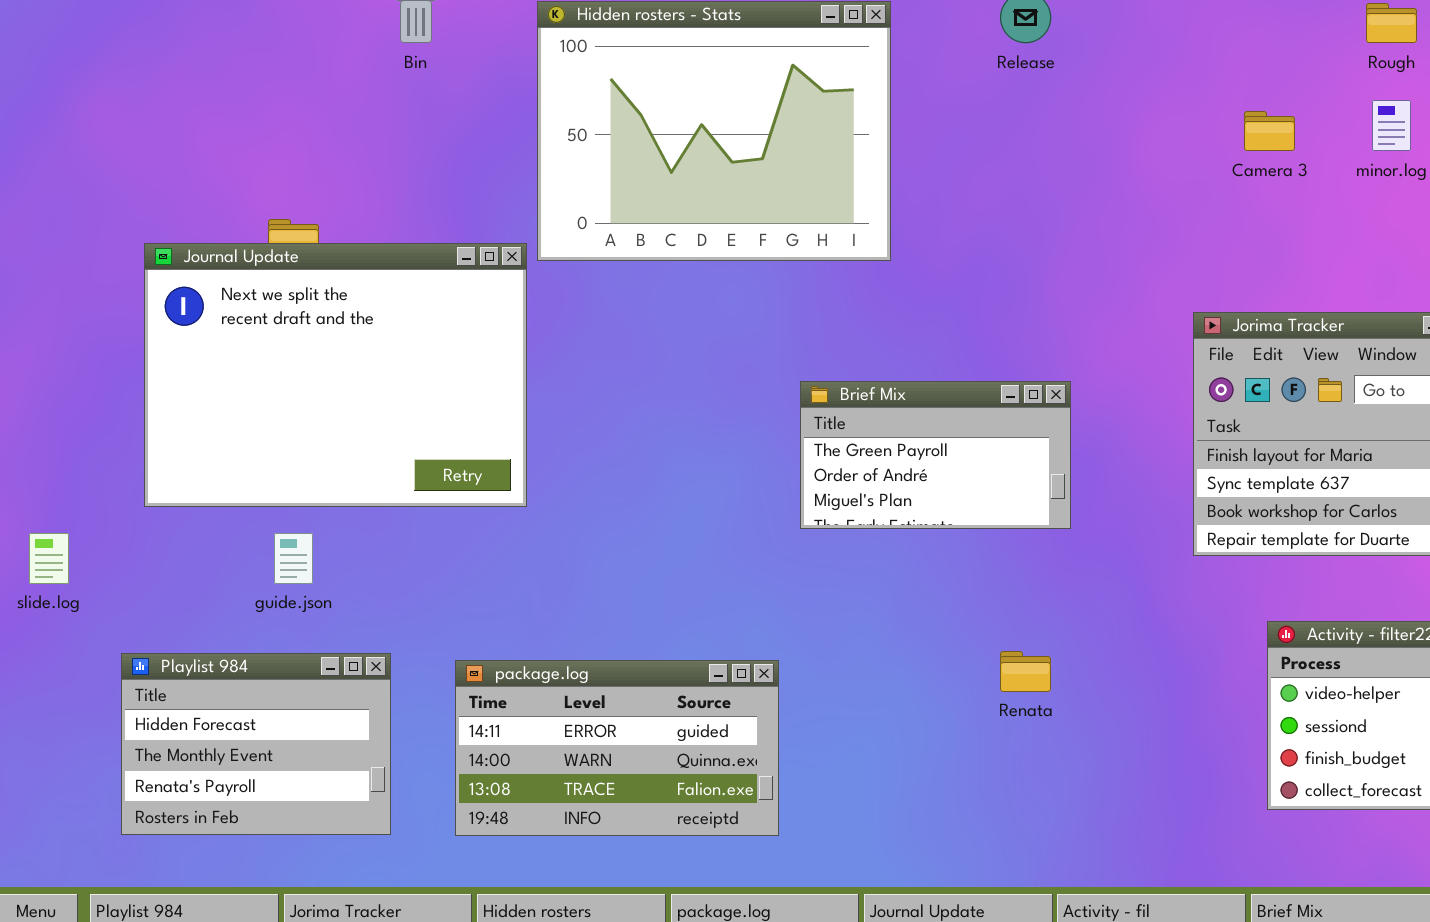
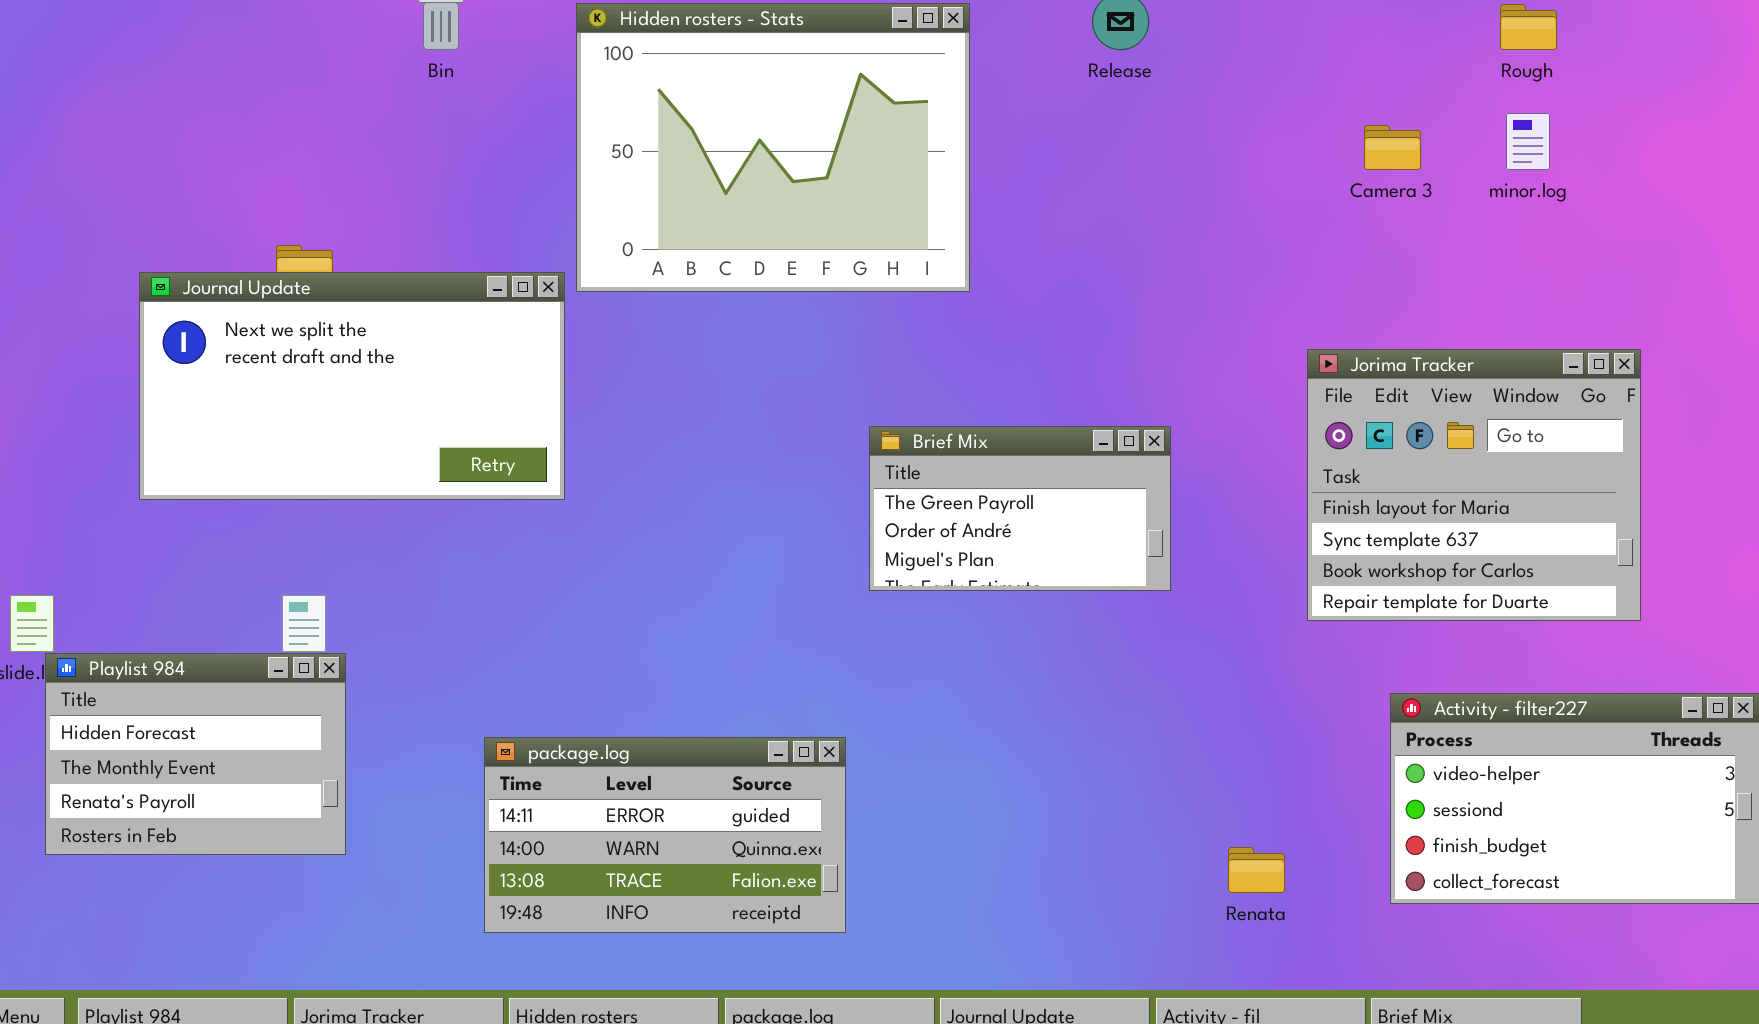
Journal Update: [144,243,527,507] -> [139,272,565,500], resized
Renata: [1000,651,1051,692] -> [1228,847,1285,893], moved
Playlist 984: [121,653,391,835] -> [45,653,346,855], moved

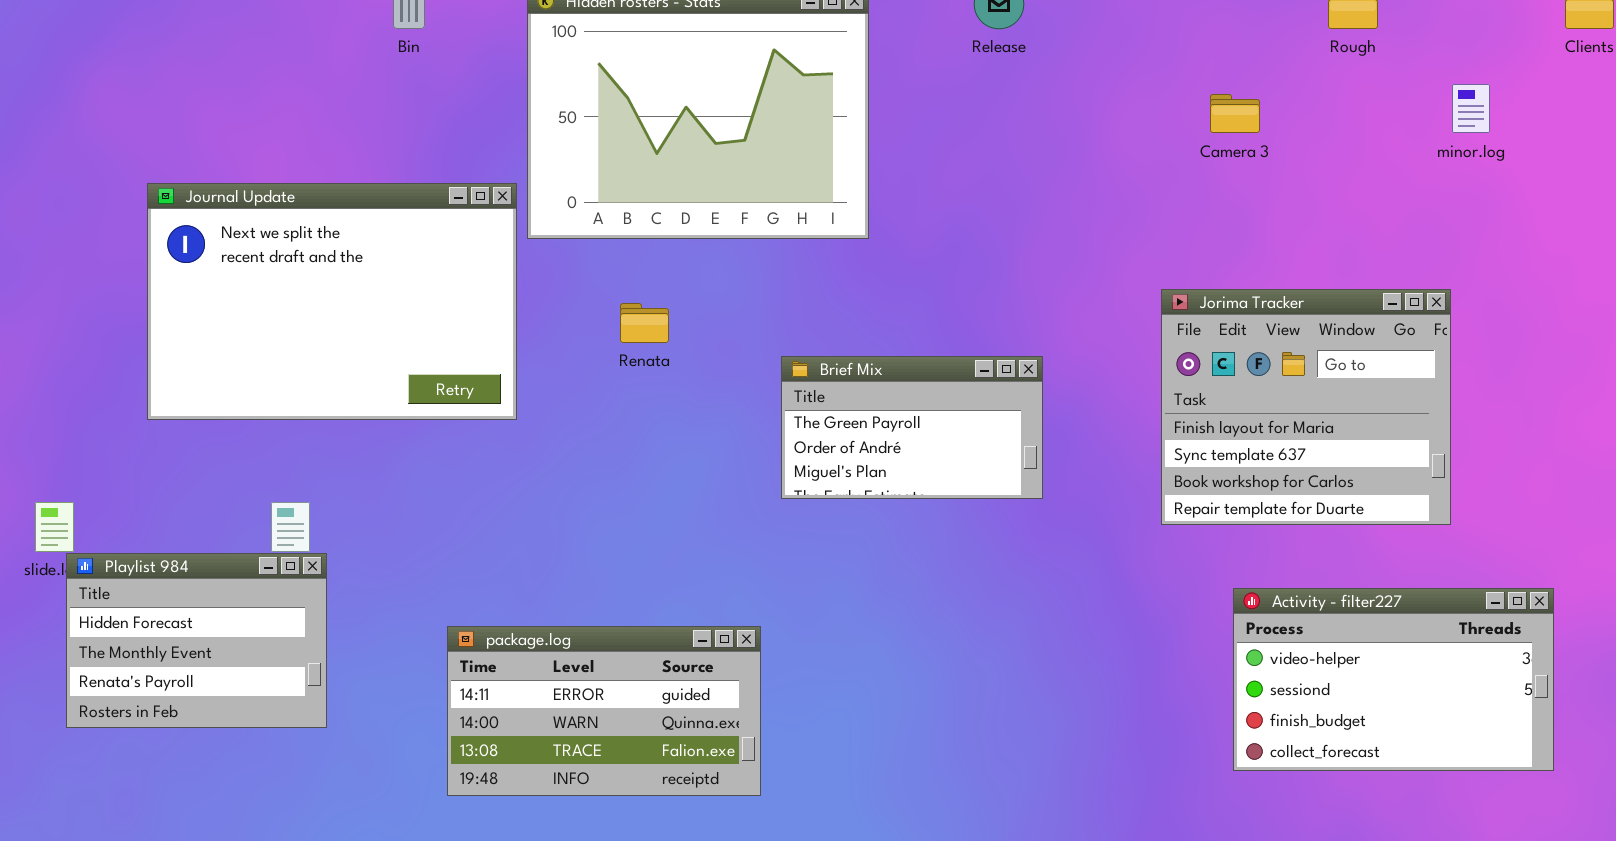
minor.log: [1506,113,1550,170] -> [1452,84,1490,133], moved
Journal Update: [139,272,565,500] -> [147,183,517,420], resized
Renata: [1228,847,1285,893] -> [620,303,669,343], moved

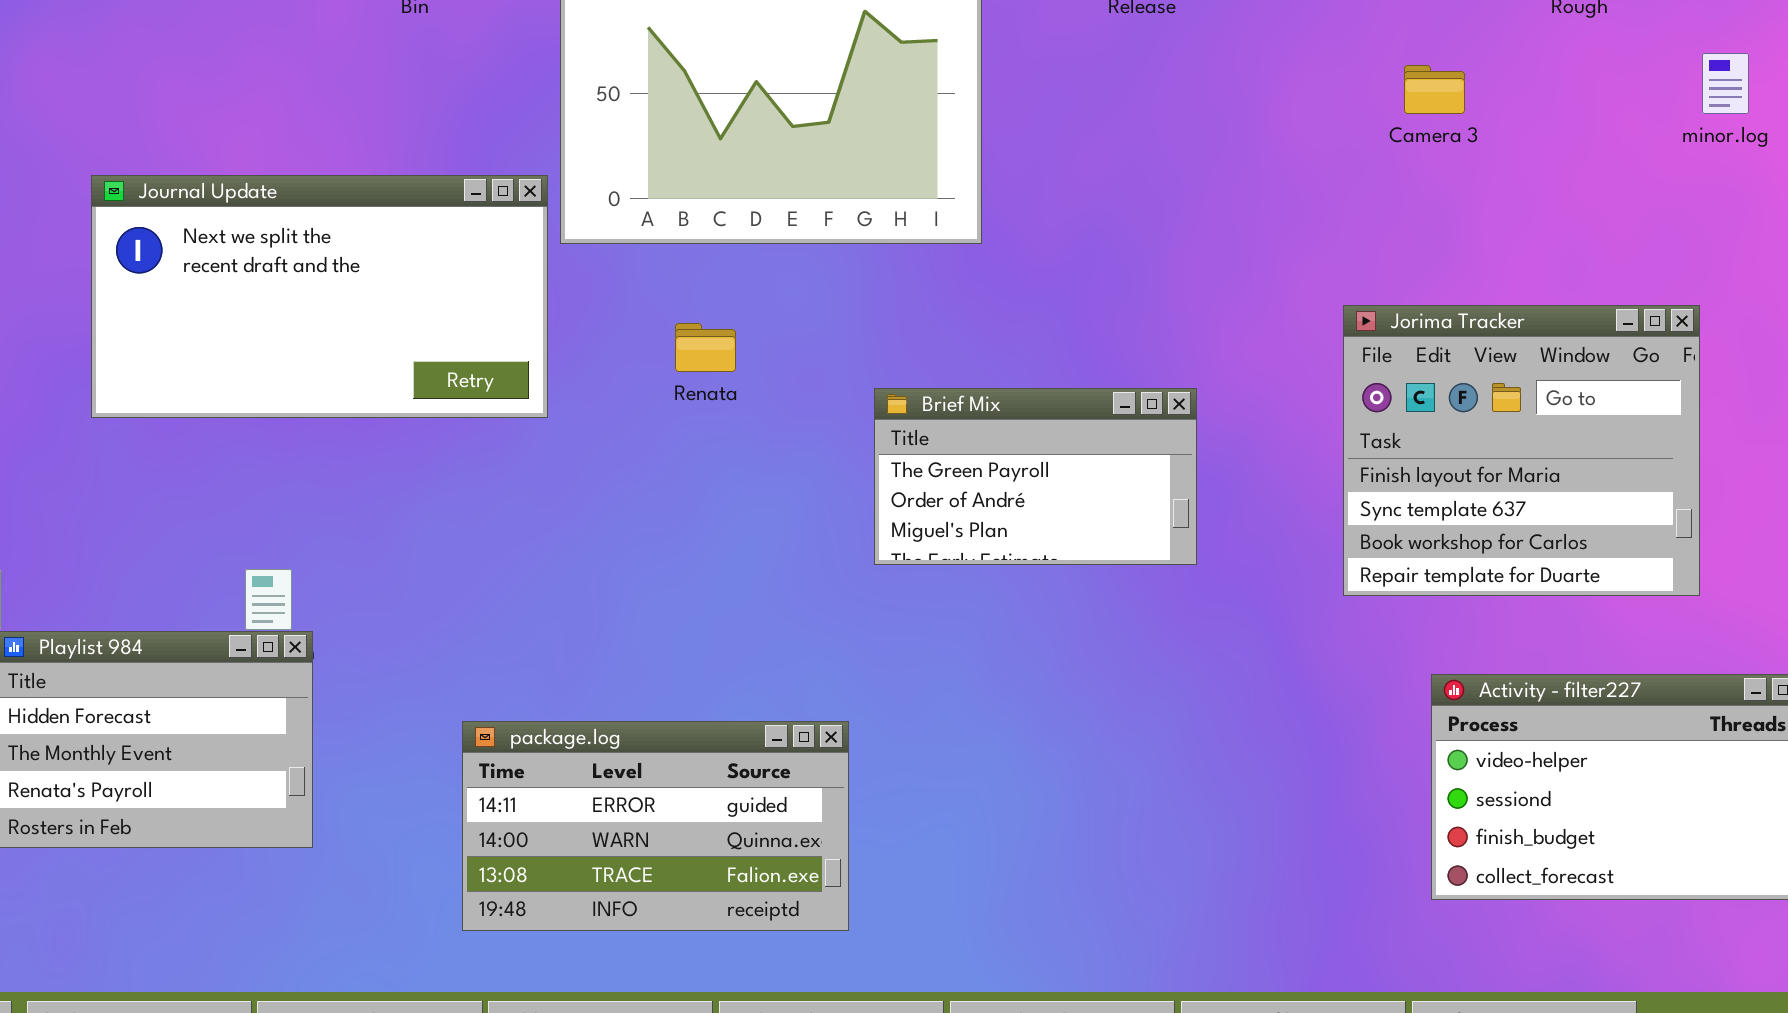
Journal Update: [147,183,517,420] -> [91,175,548,418], resized

